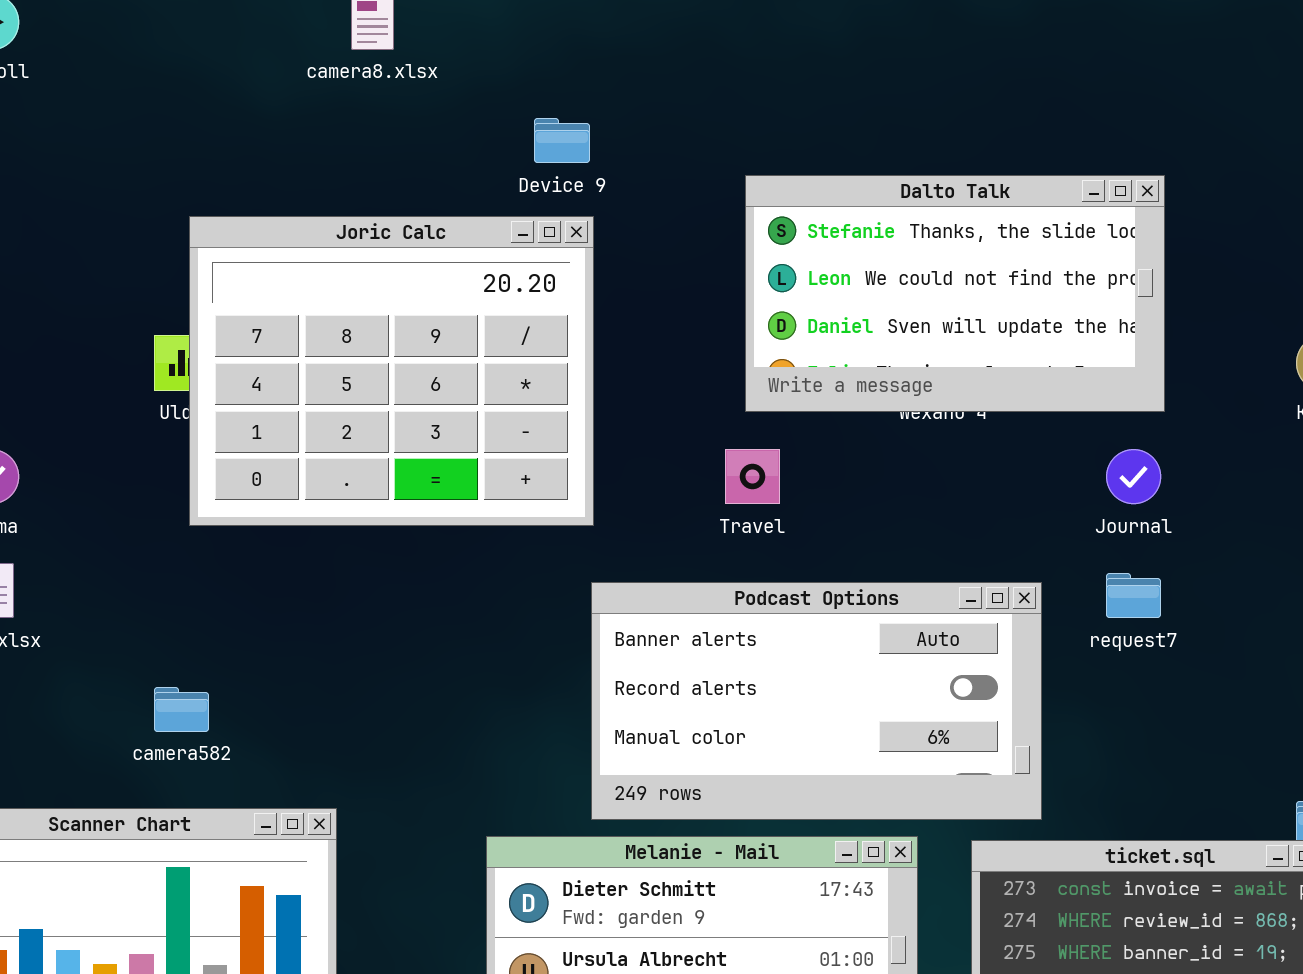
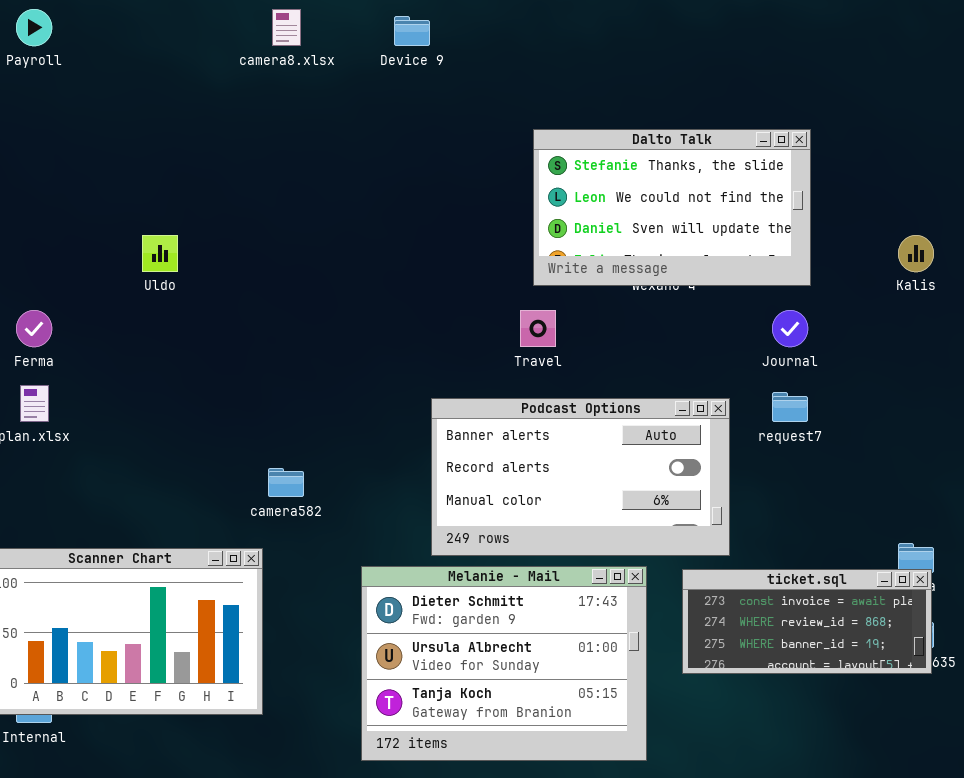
Device 9: [534,118,590,163] -> [394,16,430,46], moved
Joric Calc: [189,216,594,526] -> none, closed
camera582: [154,687,209,732] -> [268,468,304,497], moved

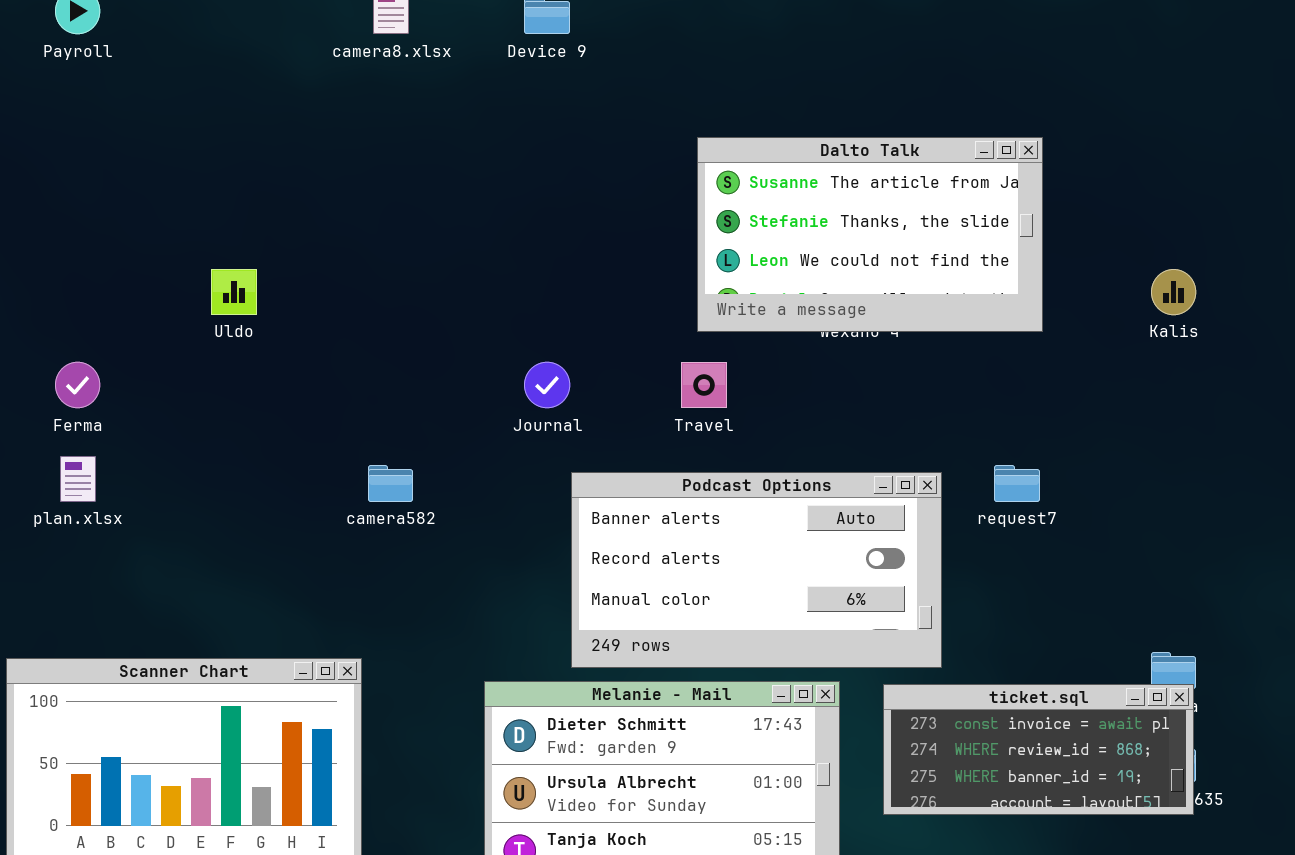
Dalto Talk: [533,129,811,286] -> [697,137,1043,332], scrolled up 1 row
Journal: [772,310,808,347] -> [524,362,570,408], moved
camera582: [268,468,304,497] -> [368,465,413,502], moved

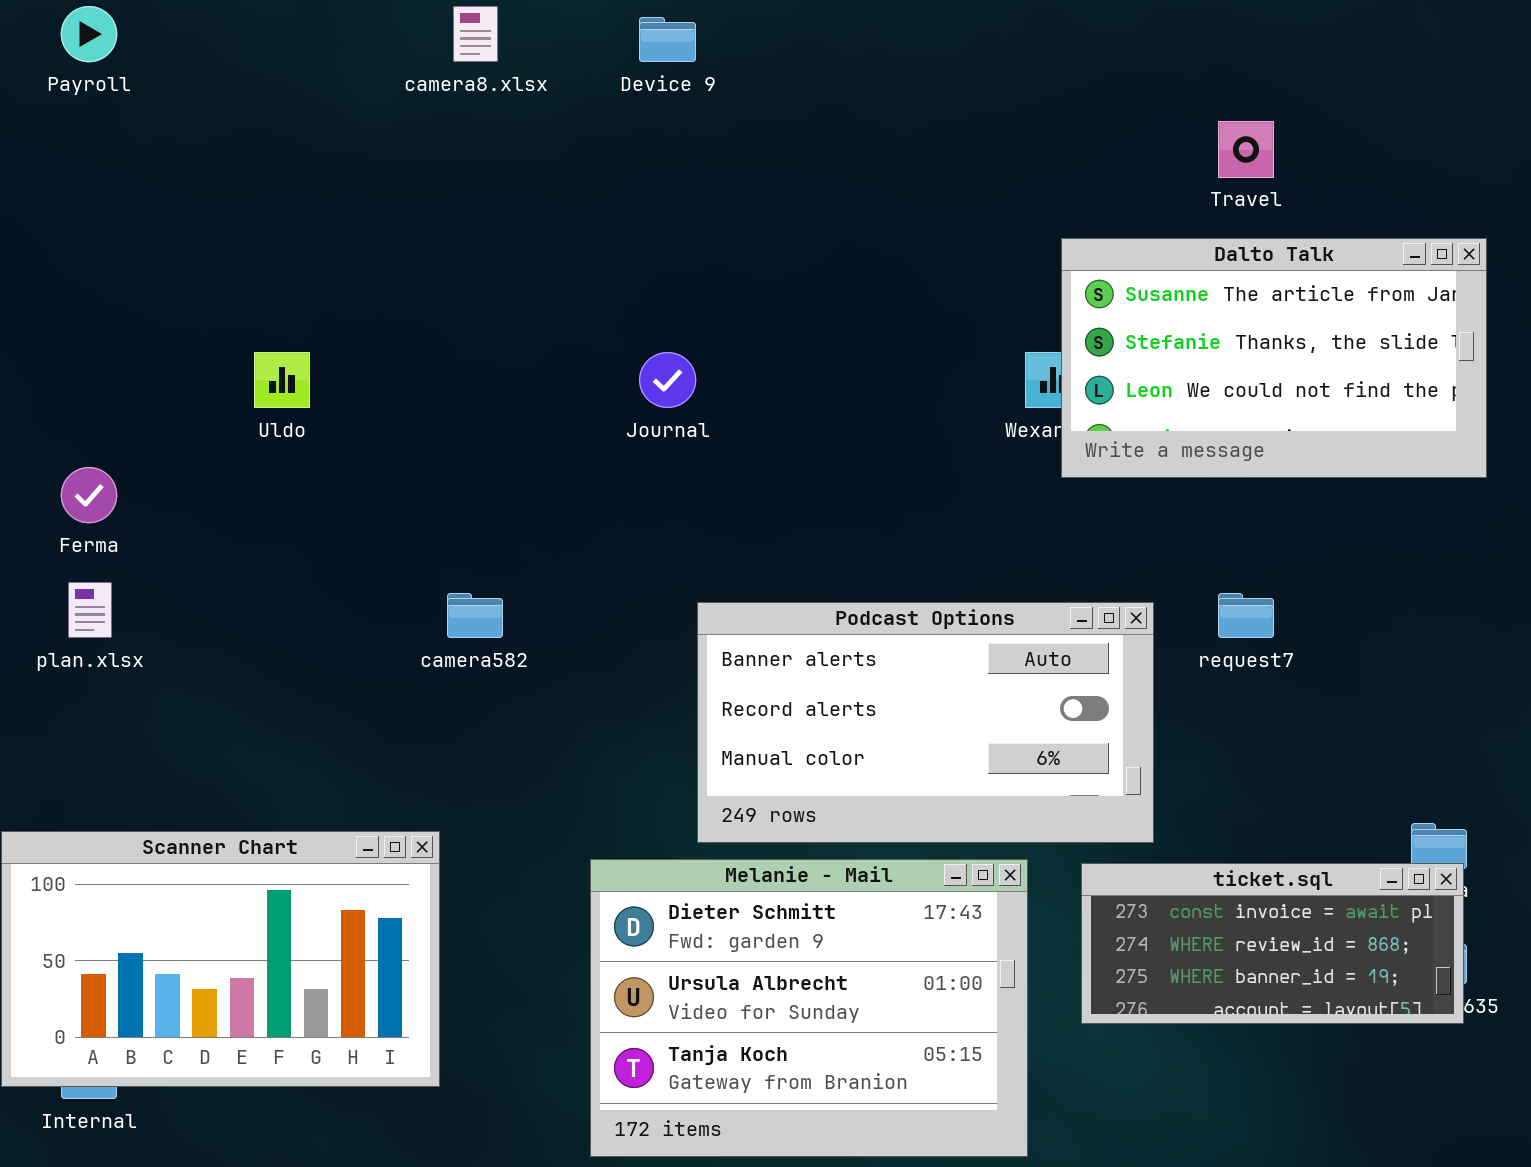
Dalto Talk: [697,137,1043,332] -> [1061,238,1487,478], moved
Journal: [524,362,570,408] -> [639,352,696,408], moved
Travel: [681,362,727,408] -> [1218,121,1274,178], moved

